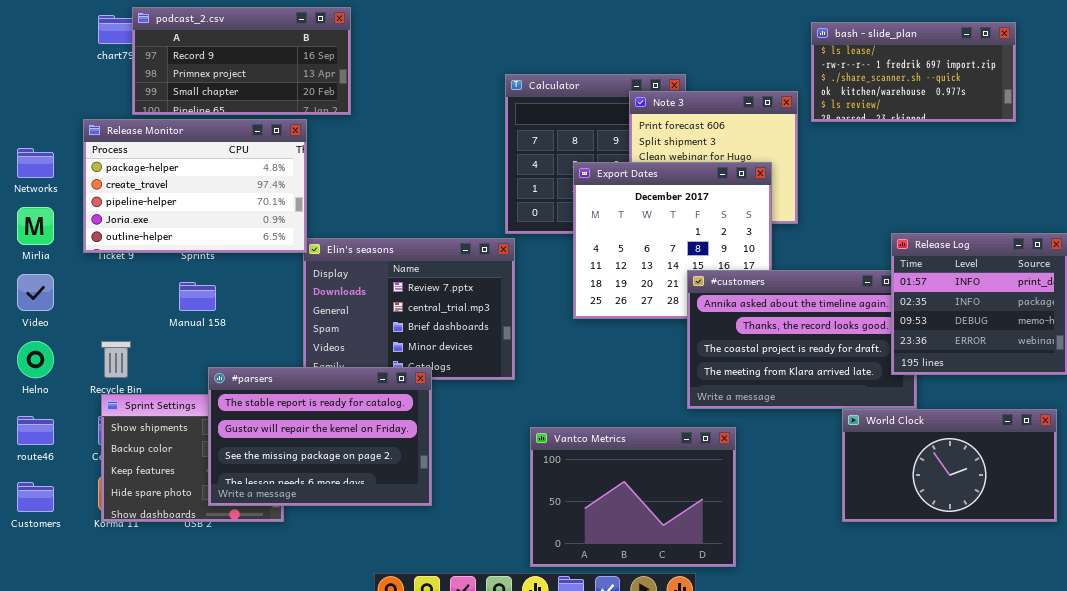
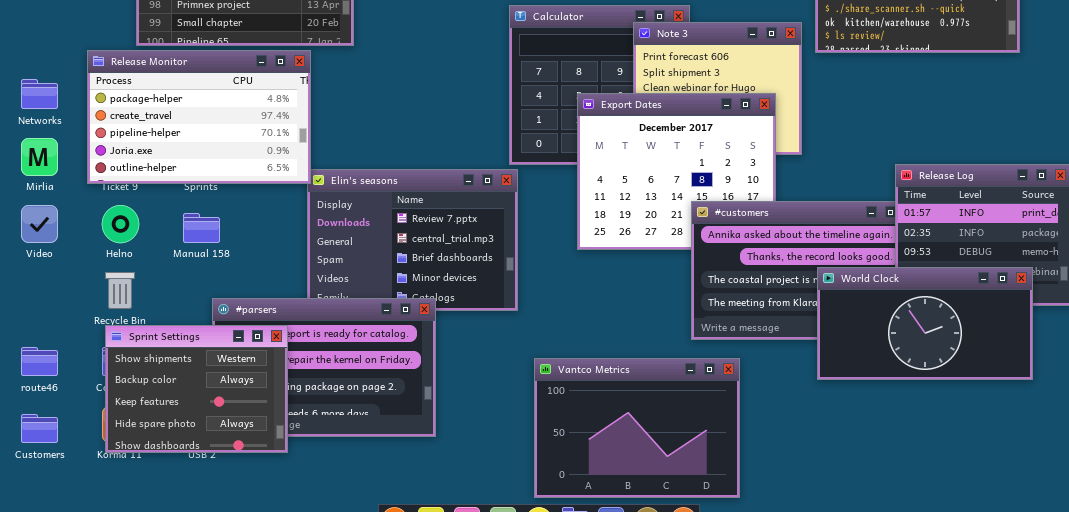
Helno: [17,341,54,378] -> [102,205,139,243], moved
Sprint Settings: [101,394,284,522] -> [105,325,288,453], raised
World Clock: [842,409,1057,522] -> [817,267,1033,380], moved

